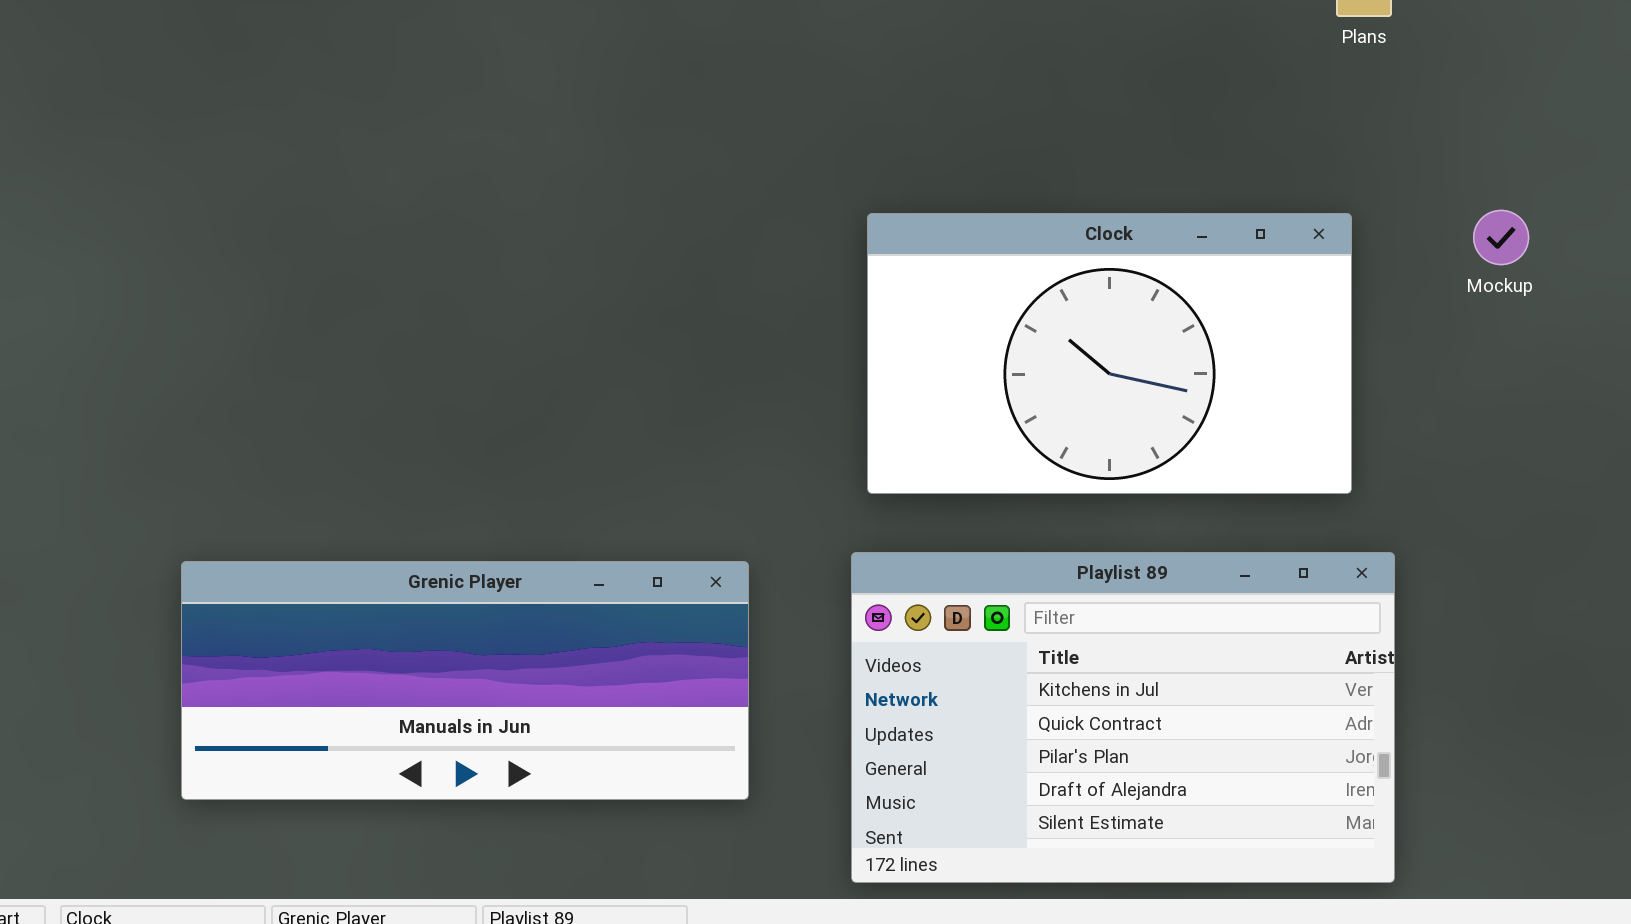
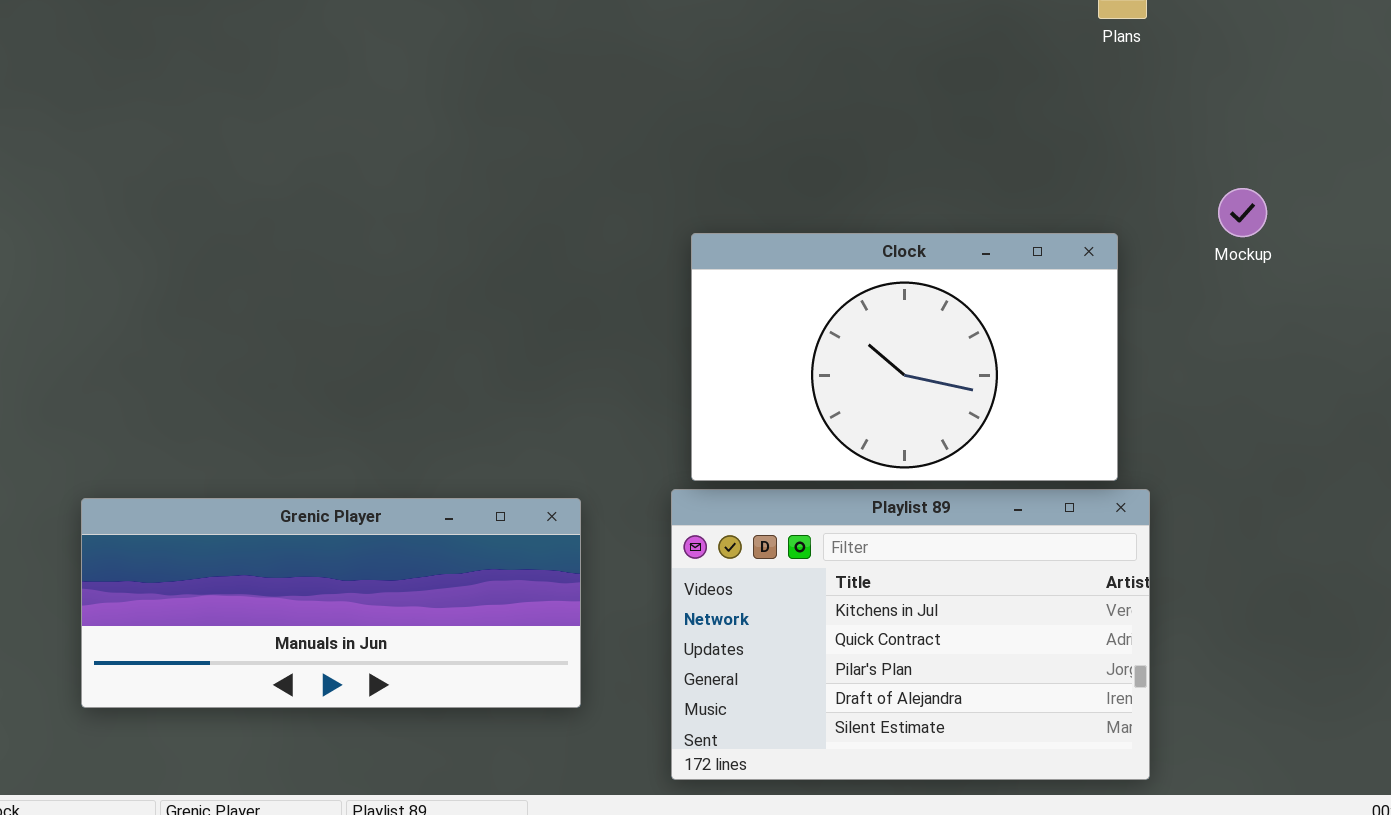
Clock: [867,213,1352,494] -> [691,233,1118,481], moved

